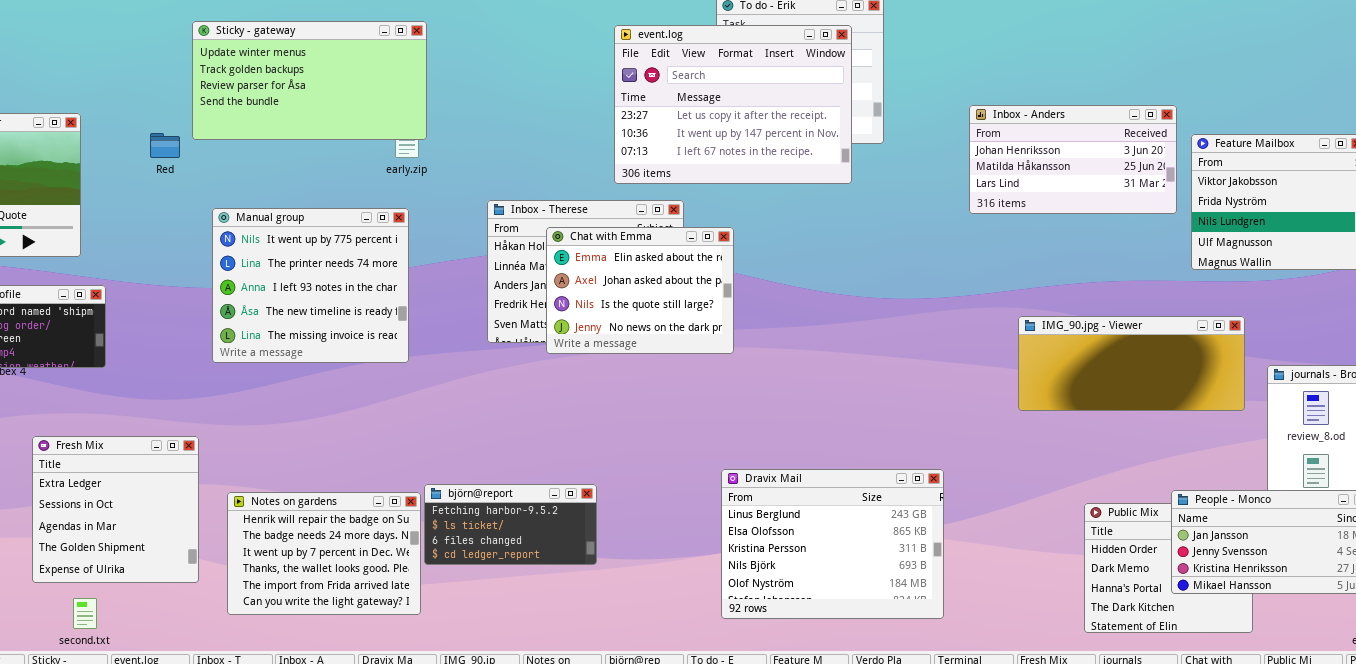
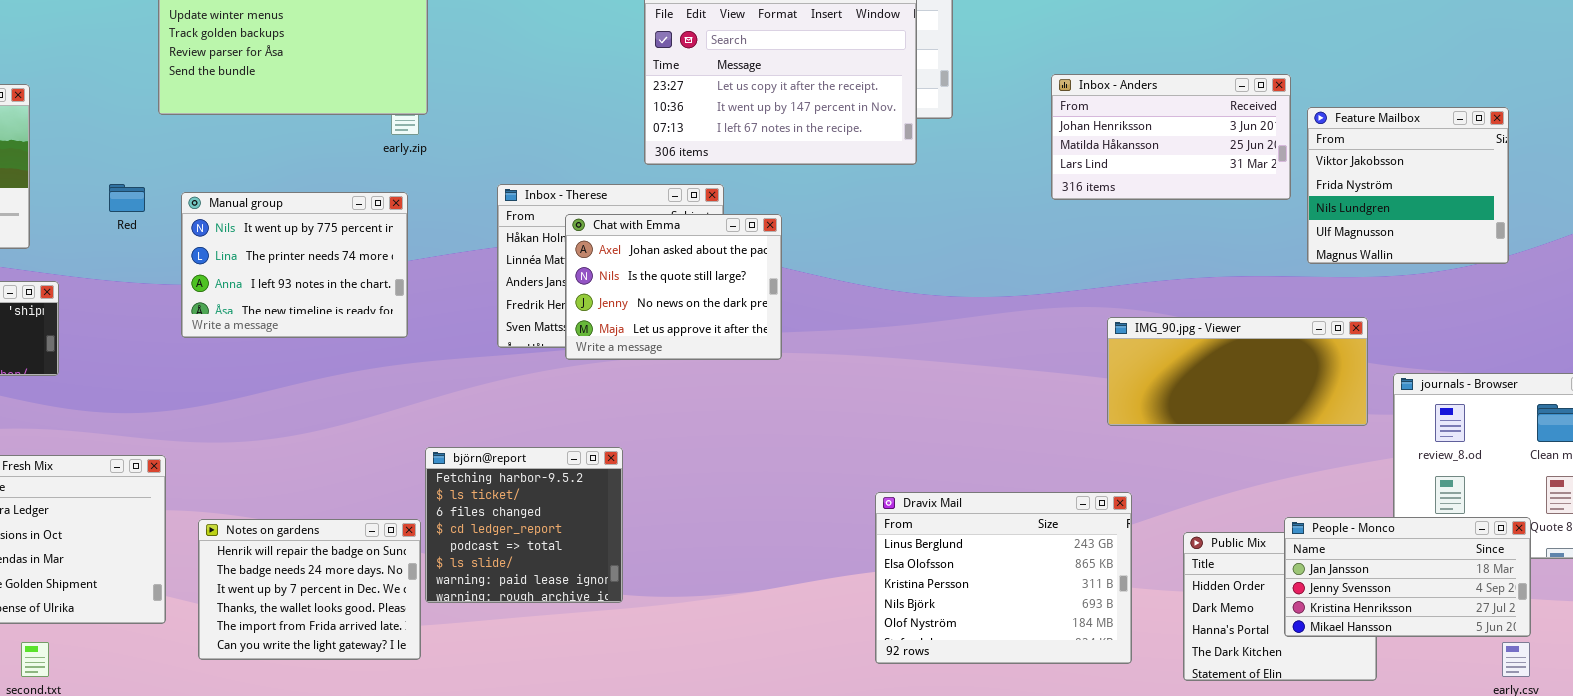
Red: [150,133,180,158] -> [109,184,145,212], moved
Manual group: [212,208,409,363] -> [181,192,408,338], resized
Chat with Emma: [546,227,734,354] -> [565,214,782,360], scrolled down 1 row
Dravix Mail: [721,469,944,619] -> [875,492,1132,664], moved
björn@report: [424,484,597,565] -> [425,447,623,603], resized

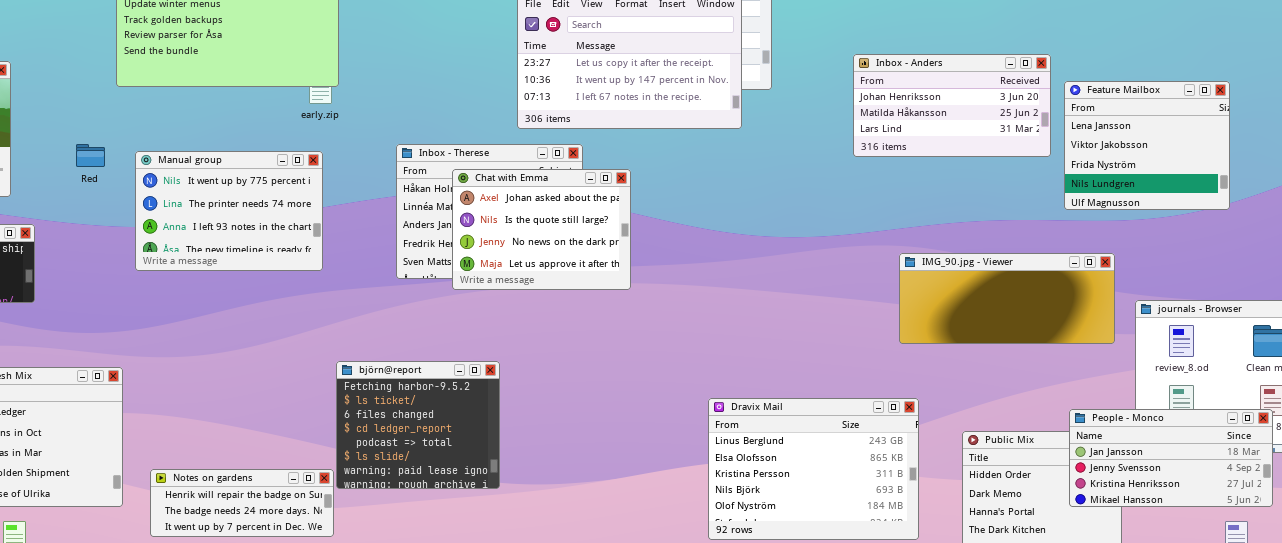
Feature Mailbox: [1307,107,1509,264] -> [1064,81,1230,210], scrolled up 1 row
People - Monco: [1284,517,1531,637] -> [1069,409,1273,507], moved
Notes on gardens: [198,519,421,660] -> [150,469,334,537], resized

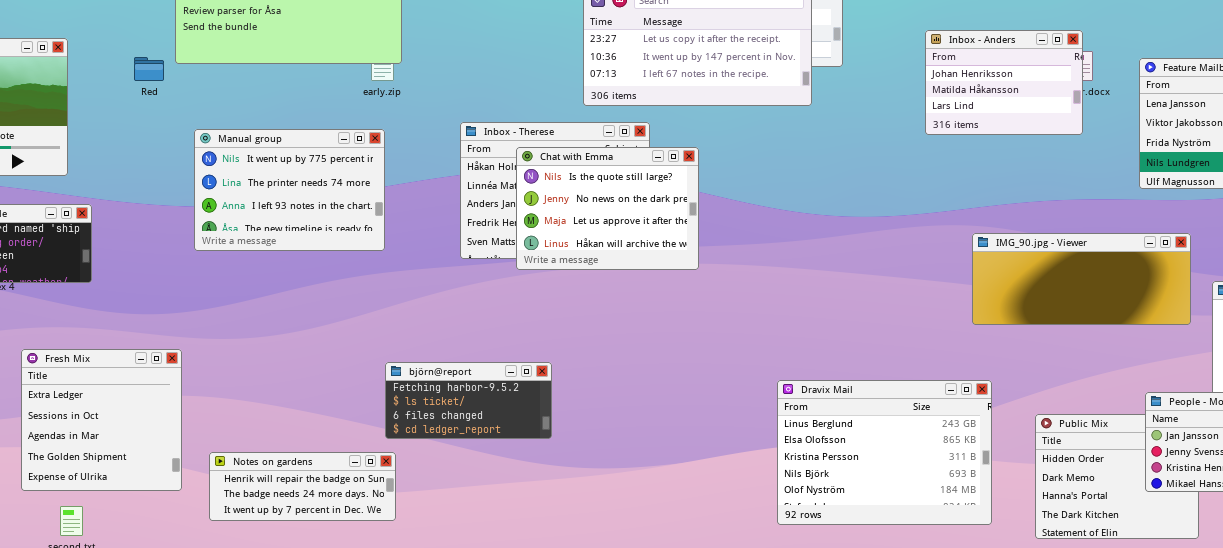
Inbox - Anders: [853,54,1051,157] -> [925,30,1083,135], resized
Red: [76,144,105,167] -> [134,57,164,81], moved
Chat with Emma: [452,169,631,290] -> [516,147,699,270], scrolled down 1 row
björn@report: [336,361,500,489] -> [385,362,552,439], moved, resized

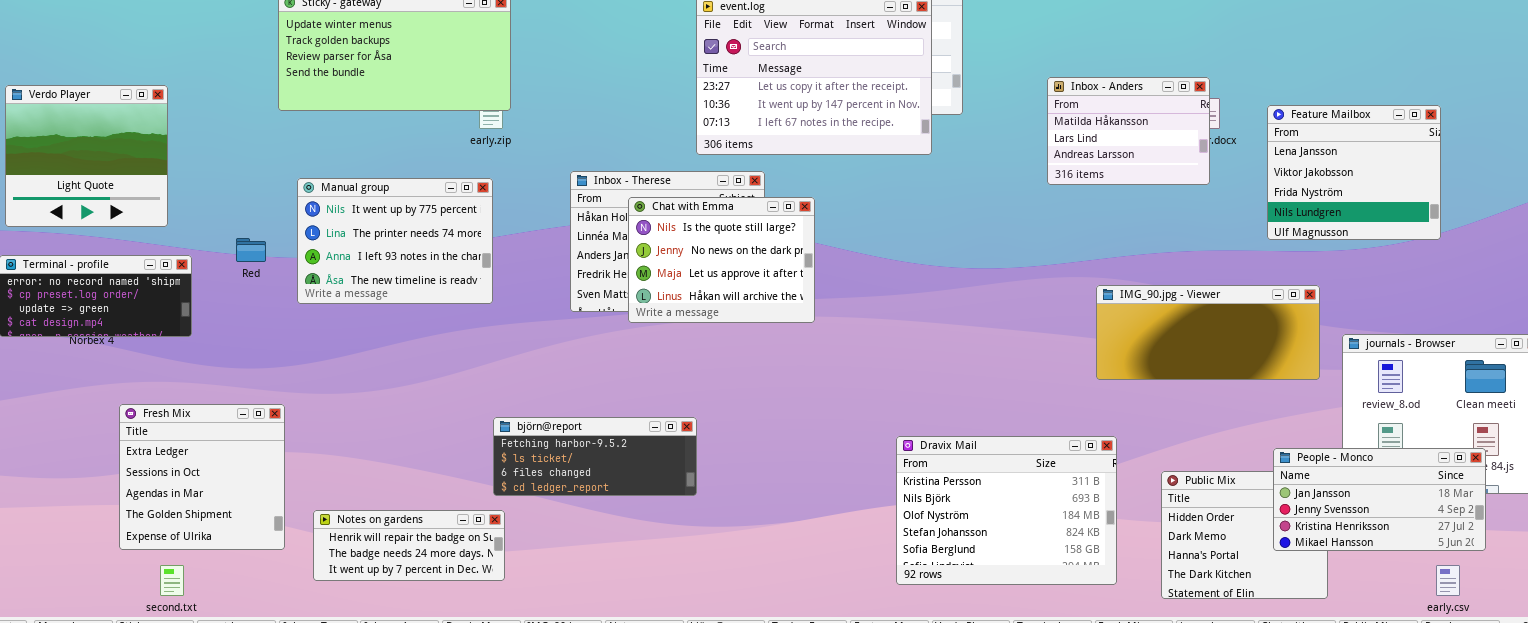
Inbox - Anders: [925,30,1083,135] -> [1047,77,1210,185], scrolled down 1 row
Red: [134,57,164,81] -> [236,238,266,262], moved
björn@report: [385,362,552,439] -> [493,417,697,496], resized
Dravix Mail: [777,380,992,525] -> [896,436,1117,585], scrolled down 2 rows

